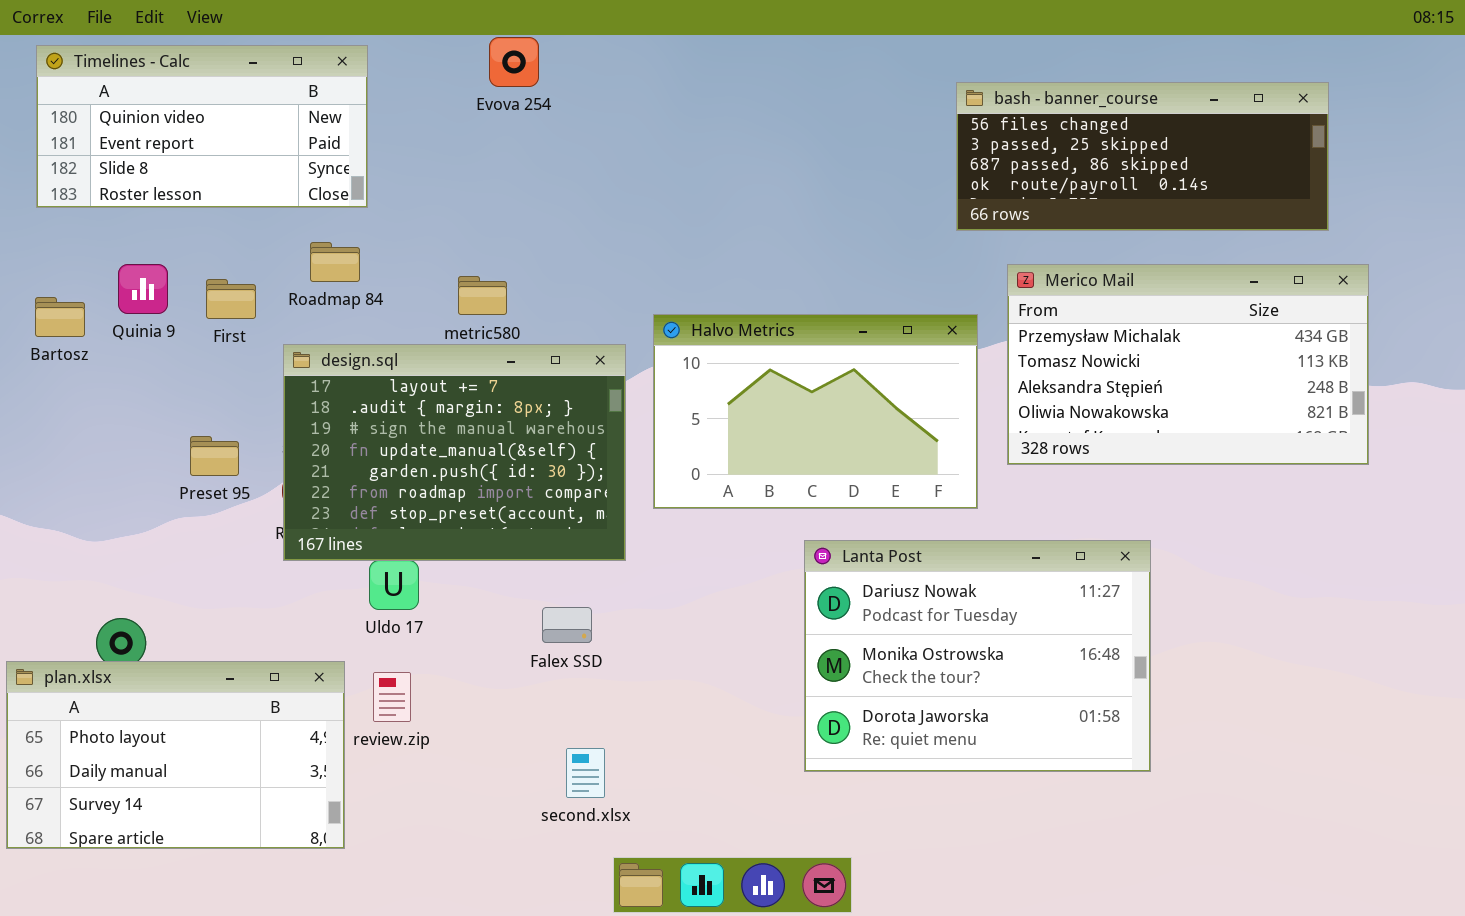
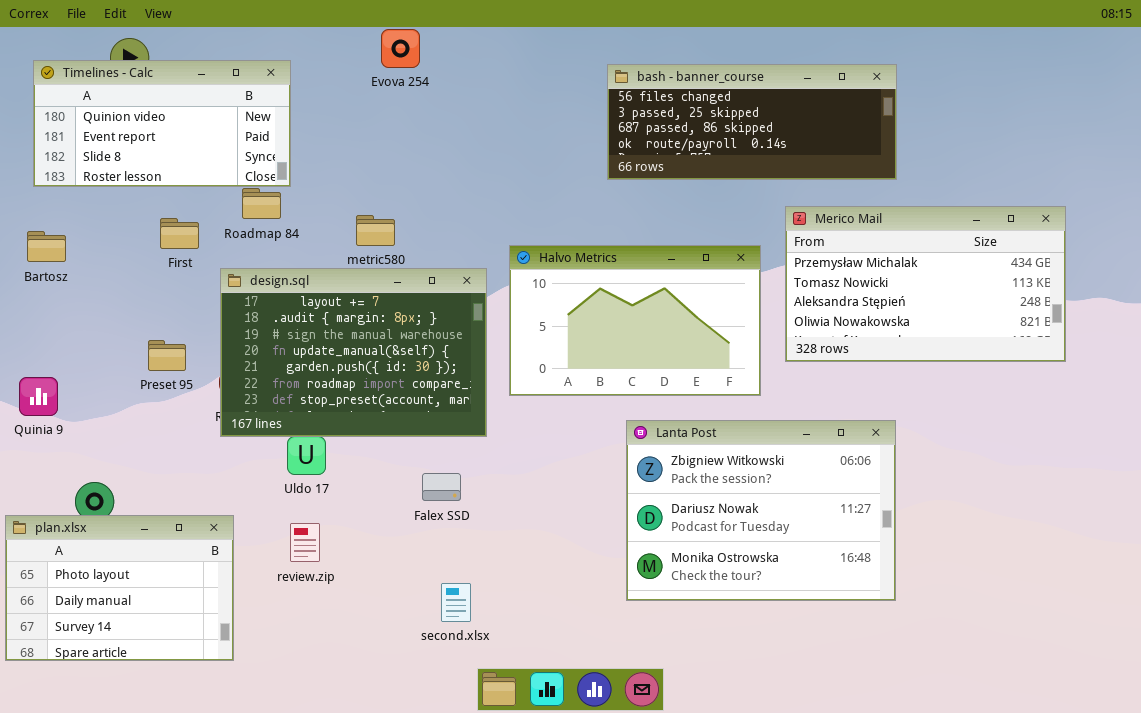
Timelines - Calc: [36,45,368,208] -> [33,60,291,187], moved
bash - banner_course: [956,82,1329,231] -> [607,64,897,180], moved
Quinia 9: [118,264,168,314] -> [19,377,58,416], moved
Lanta Post: [804,540,1151,772] -> [626,420,896,601], scrolled up 1 row
plan.xlsx: [6,661,345,849] -> [5,515,234,661], resized

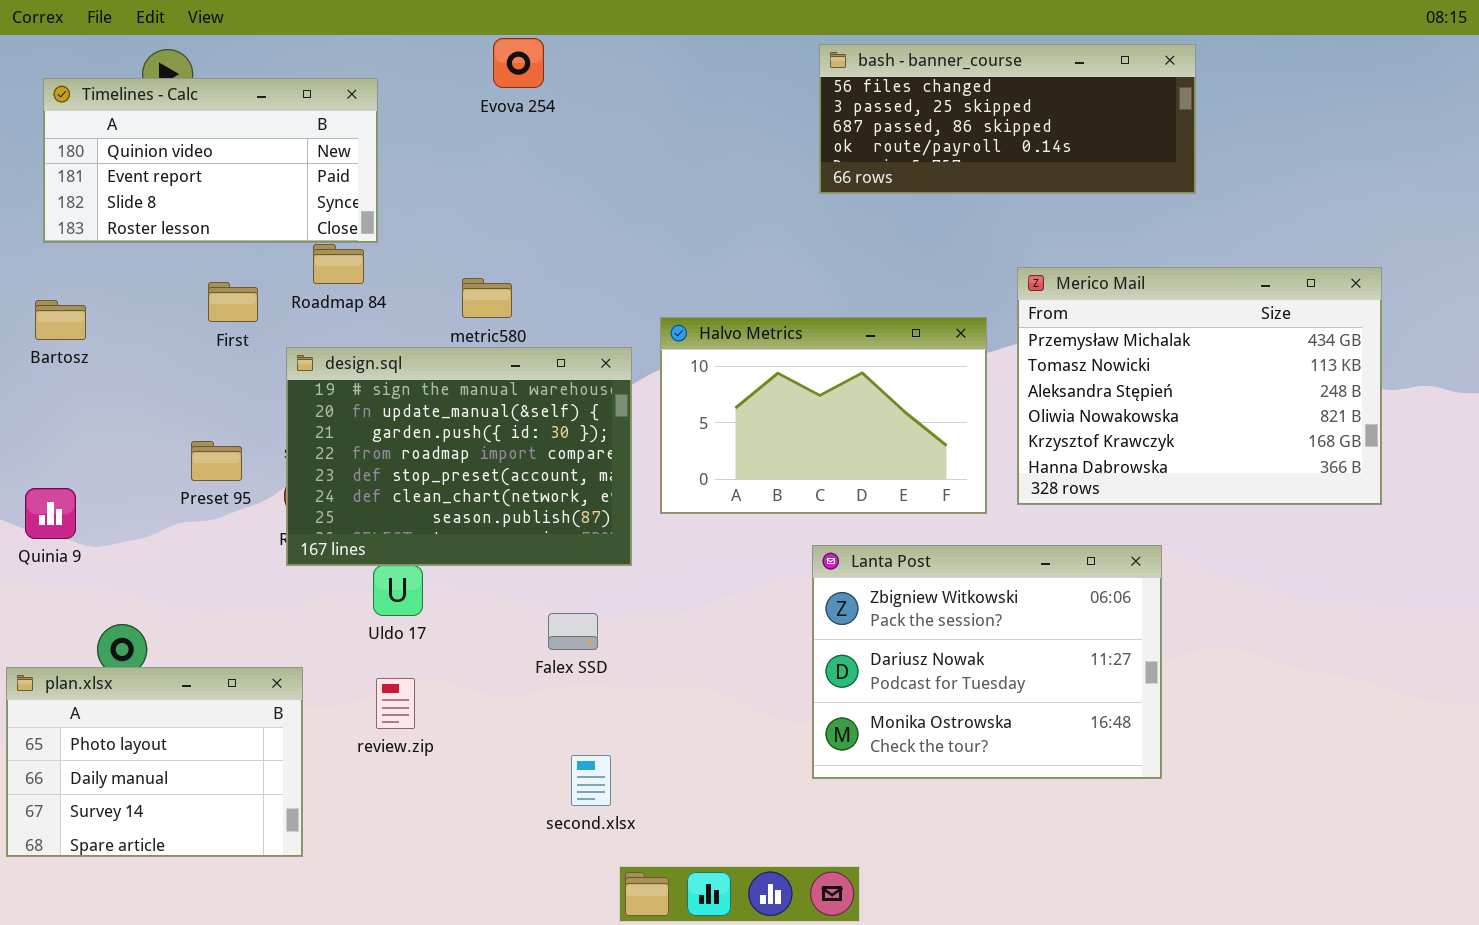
bash - banner_course: [607,64,897,180] -> [819,44,1196,194], moved
Merico Mail: [785,206,1066,362] -> [1017,267,1382,505], resized
design.sql: [220,268,487,437] -> [286,347,632,566], scrolled down 2 rows

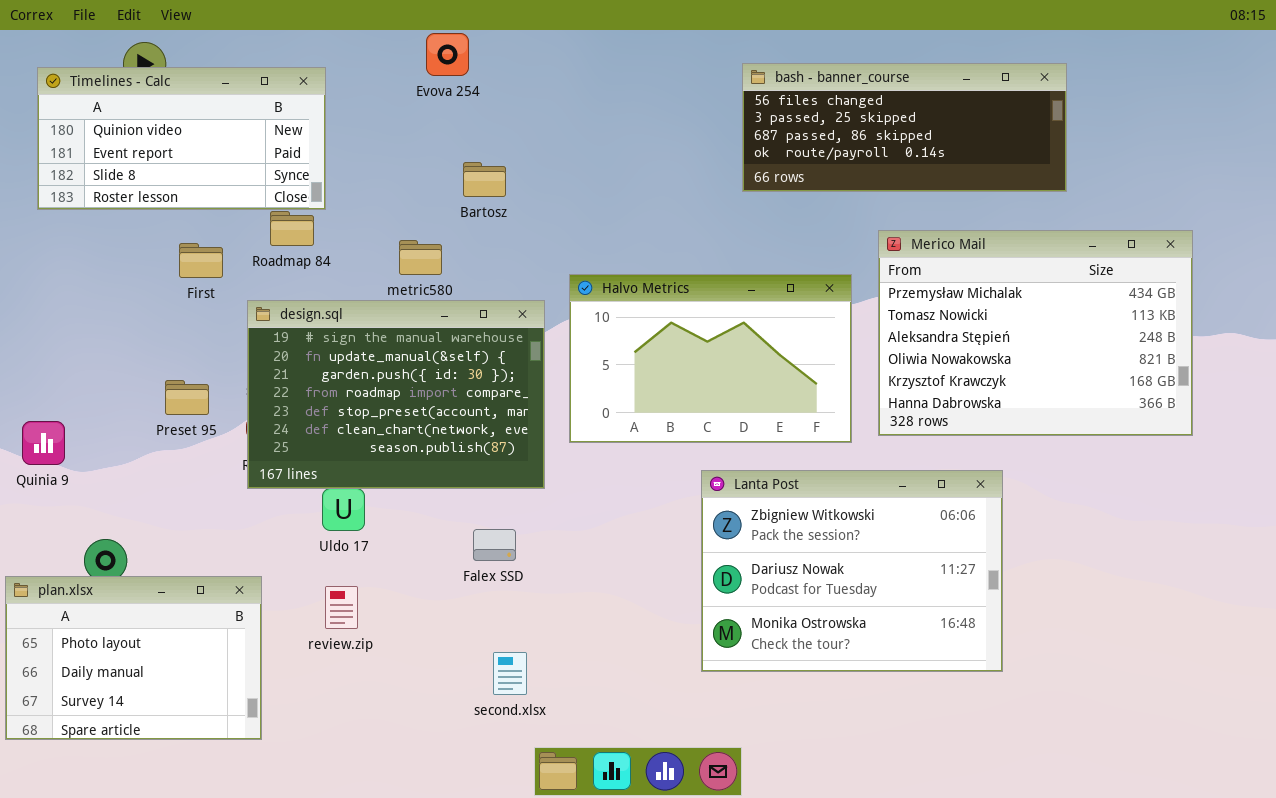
bash - banner_course: [819,44,1196,194] -> [742,63,1067,192], moved
Bartosz: [35,300,86,340] -> [463,162,506,197], moved

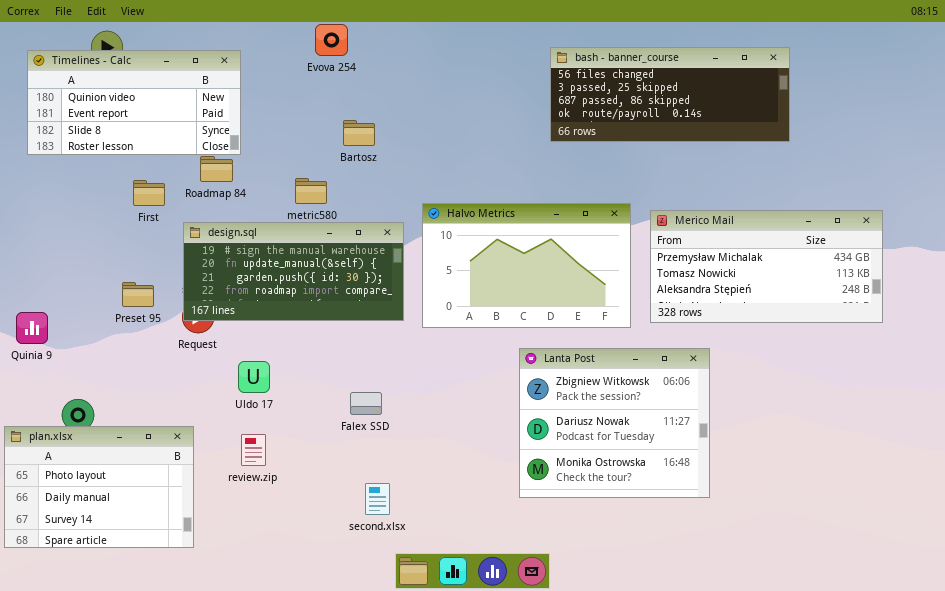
Merico Mail: [878,230,1193,436] -> [650,210,883,323], resized
design.sql: [247,300,545,489] -> [183,222,404,321], resized
Lanta Post: [701,470,1003,672] -> [519,348,710,498], resized

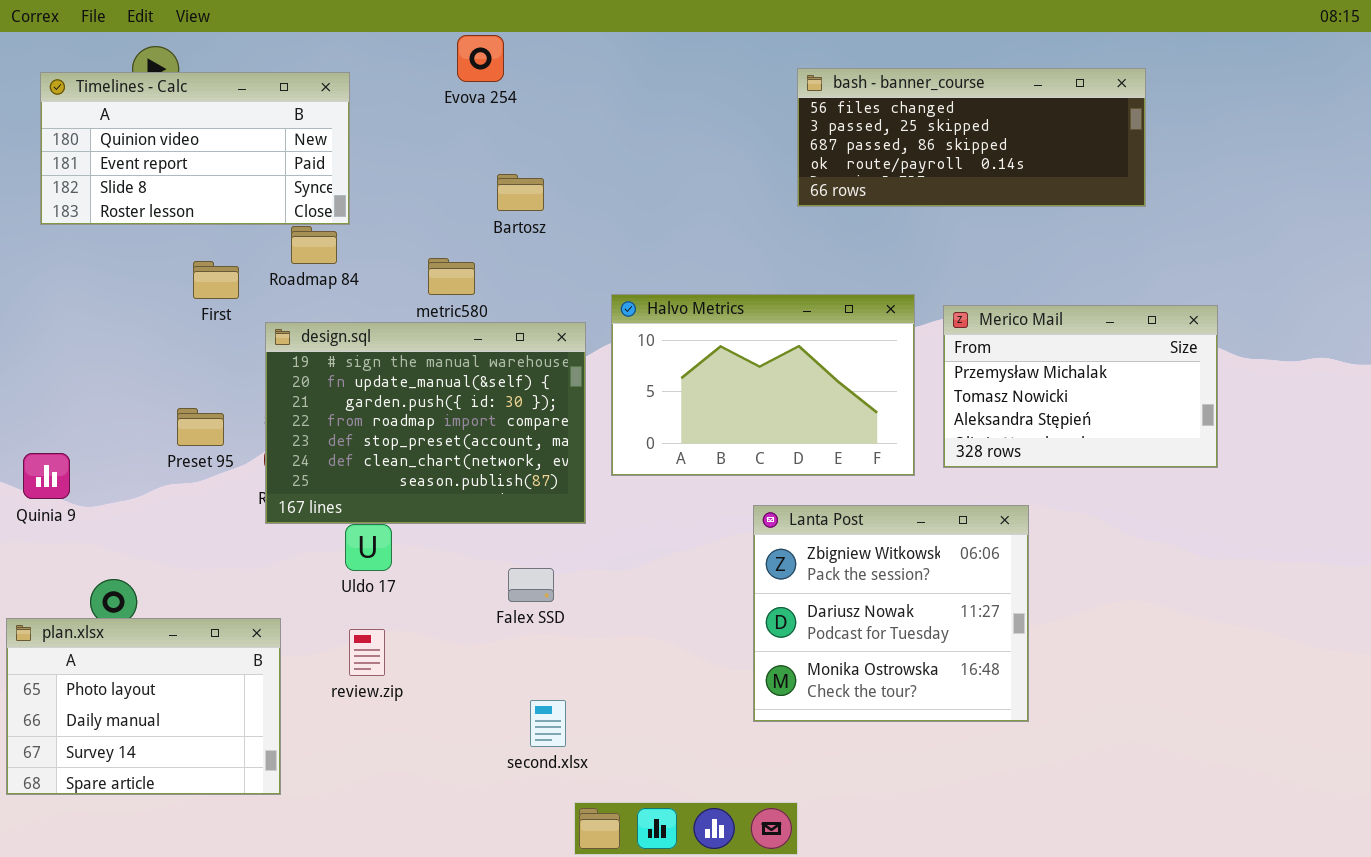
Merico Mail: [650,210,883,323] -> [943,305,1218,468], resized
design.sql: [183,222,404,321] -> [265,322,586,524], resized

